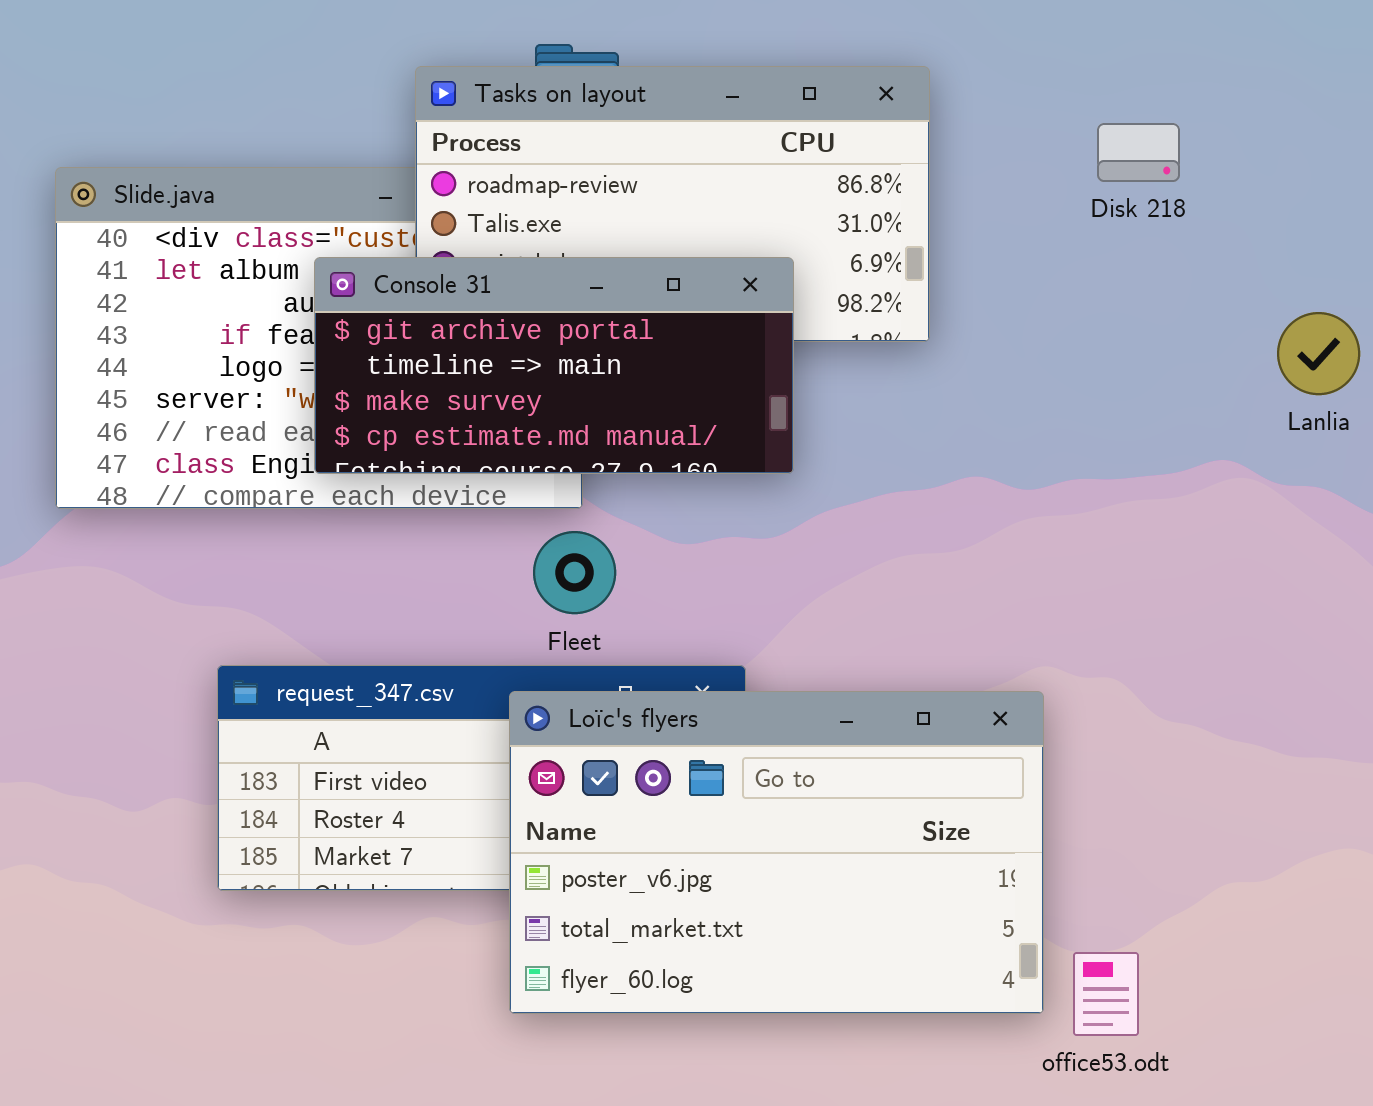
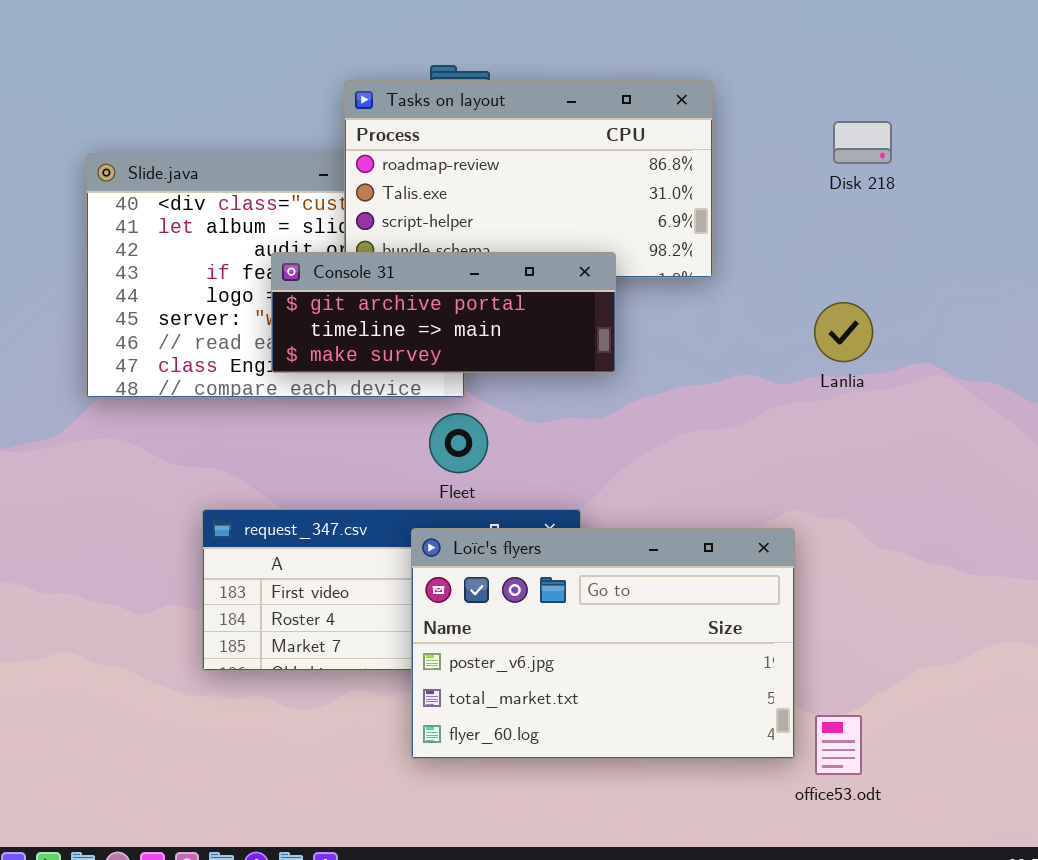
Console 31: [314,257,794,474] -> [271,252,616,373], resized
Lanlia: [1277,312,1360,395] -> [814,302,873,362], moved

